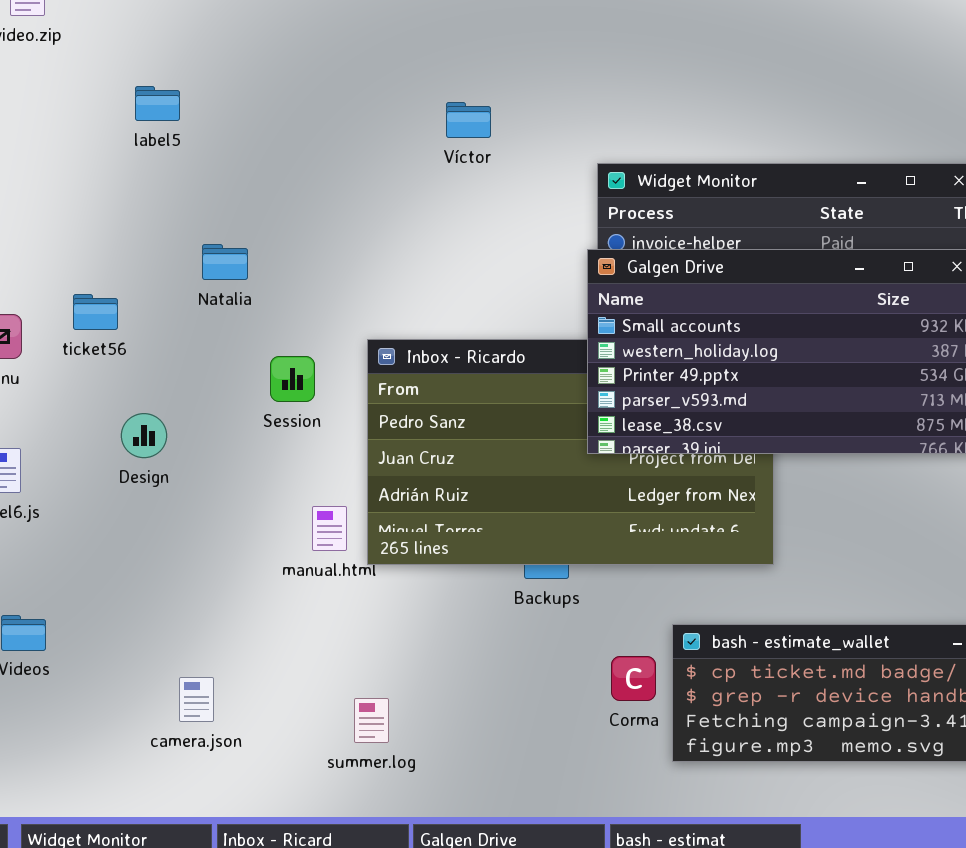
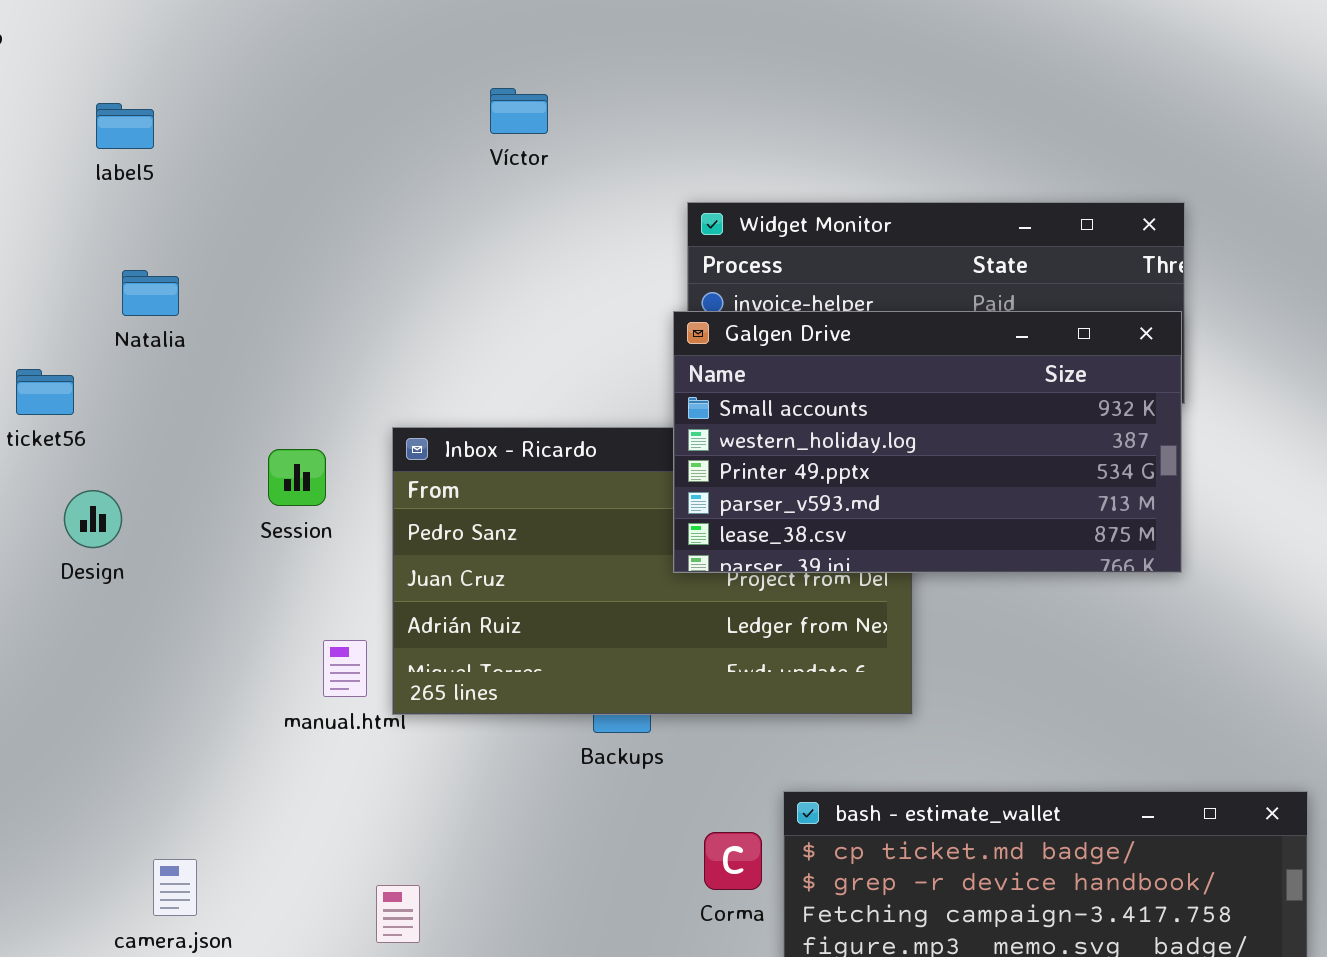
Víctor: [446,102,491,138] -> [490,88,548,134], moved
Natalia: [202,244,248,280] -> [122,270,179,316], moved
Design: [121,413,167,458] -> [64,490,122,548], moved

